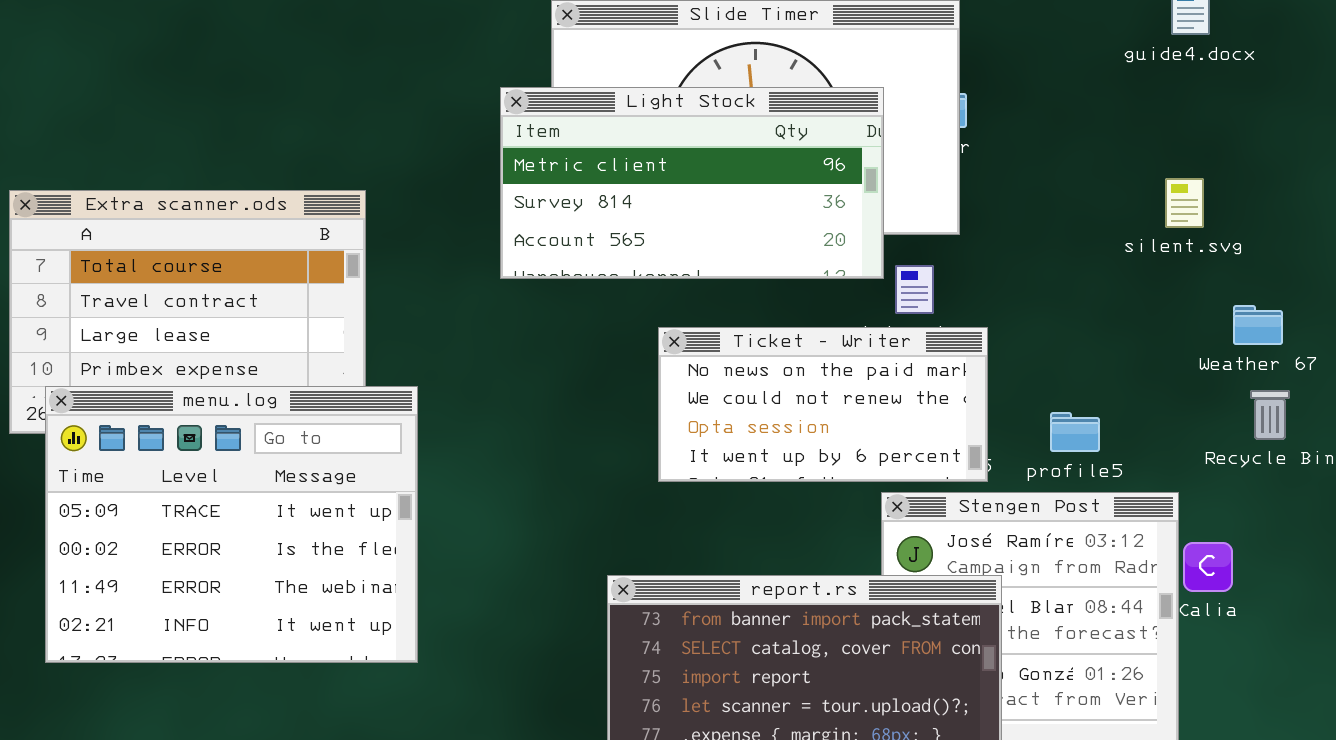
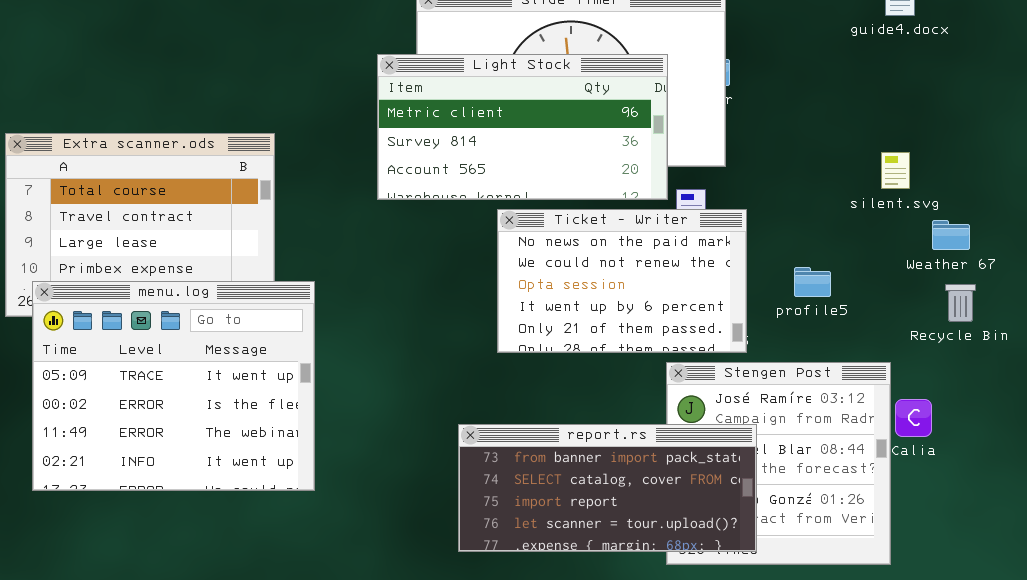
silent.svg: [1165,178,1204,228] -> [881,152,910,189], moved
Ticket - Writer: [658,327,988,482] -> [497,209,747,353], resized
profile5: [1050,412,1100,452] -> [794,267,831,297], moved

